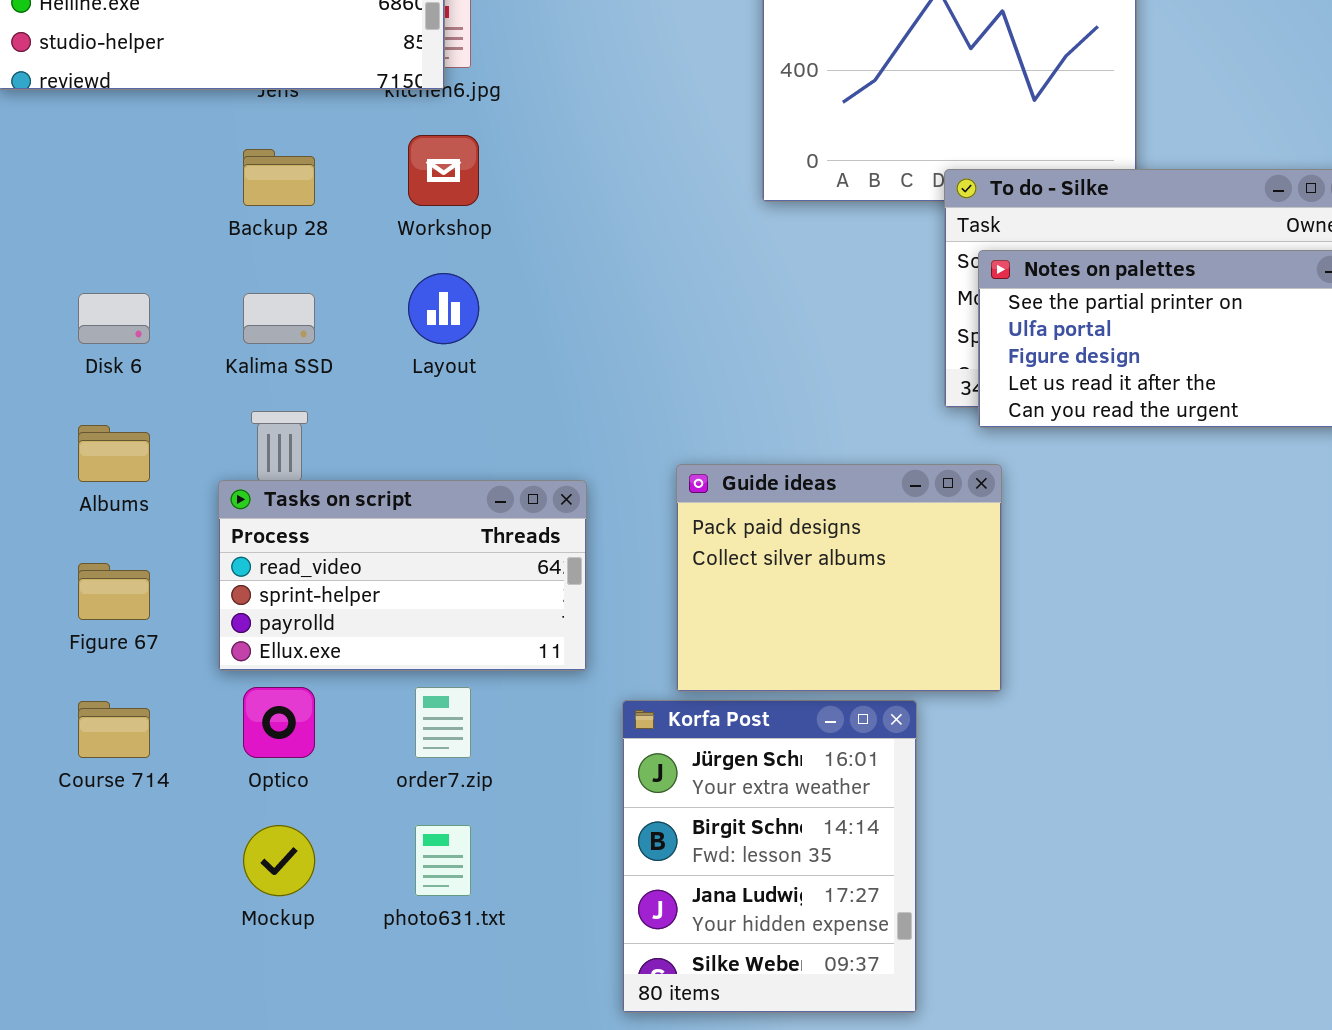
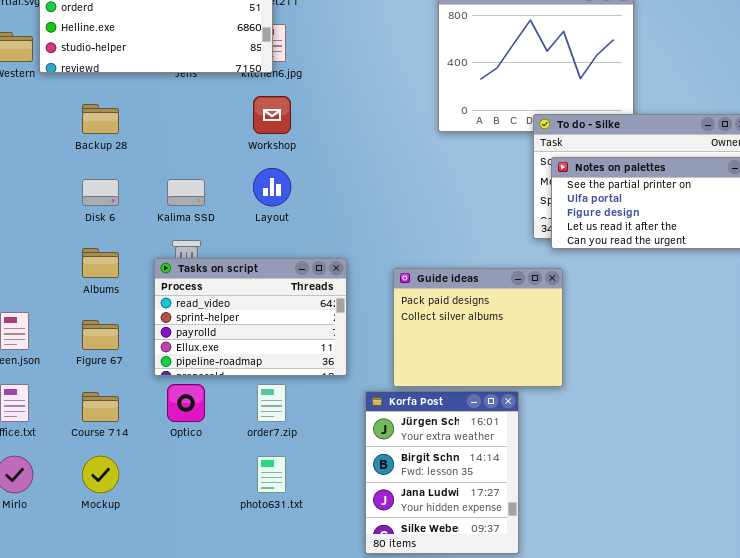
Backup 28: [243,149,315,206] -> [82,104,119,134], moved
Tasks on script: [218,480,587,671] -> [154,258,347,376], resized
Mockup: [243,825,315,896] -> [82,456,119,493], moved

